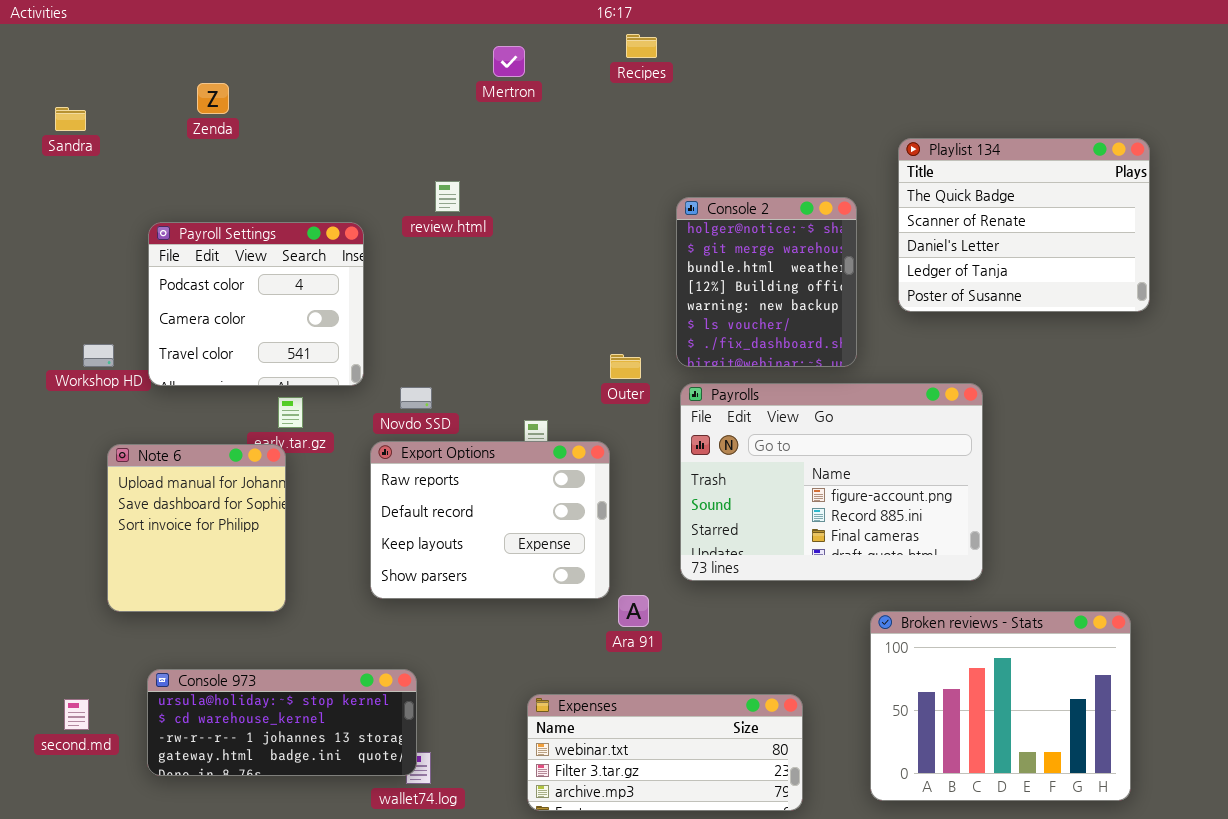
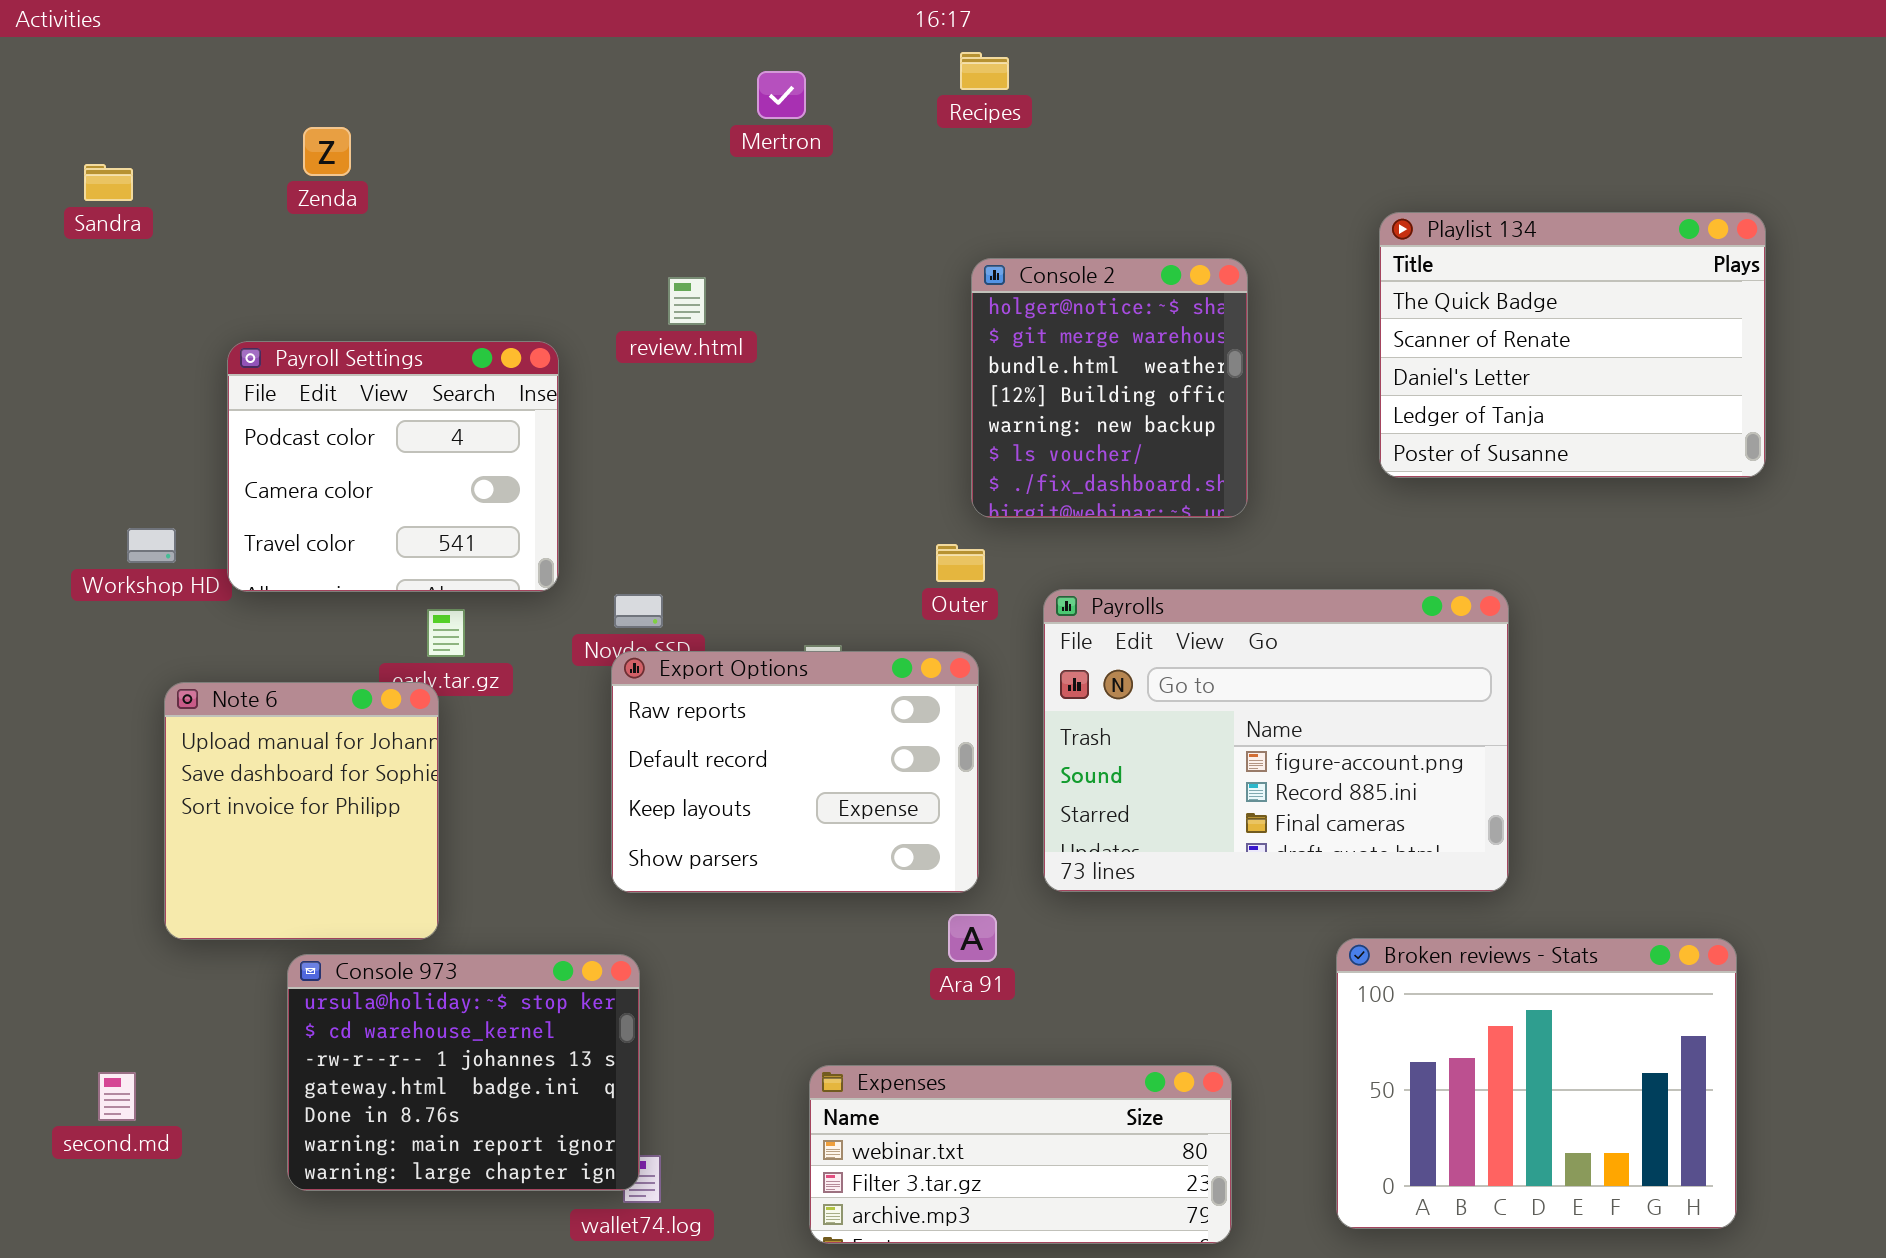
Console 2: [676,197,857,367] -> [971,258,1248,518], moved
Export Options: [370,441,610,599] -> [611,651,979,893], moved
Console 973: [147,669,417,776] -> [287,954,640,1191], resized

